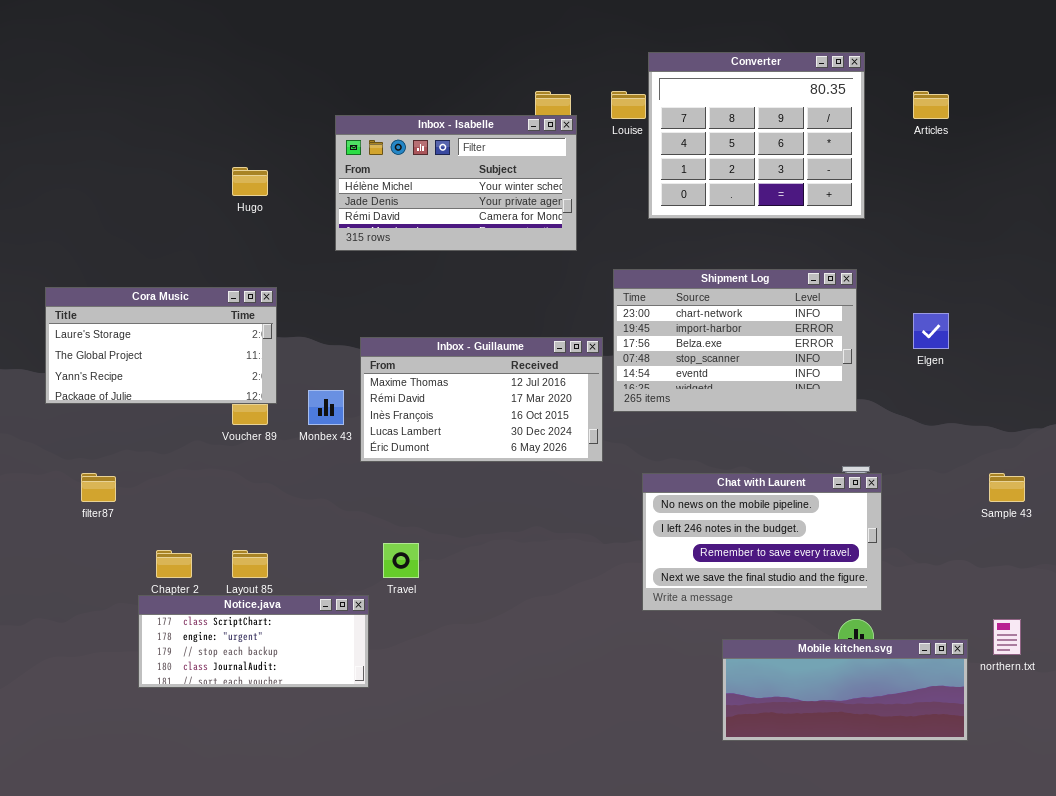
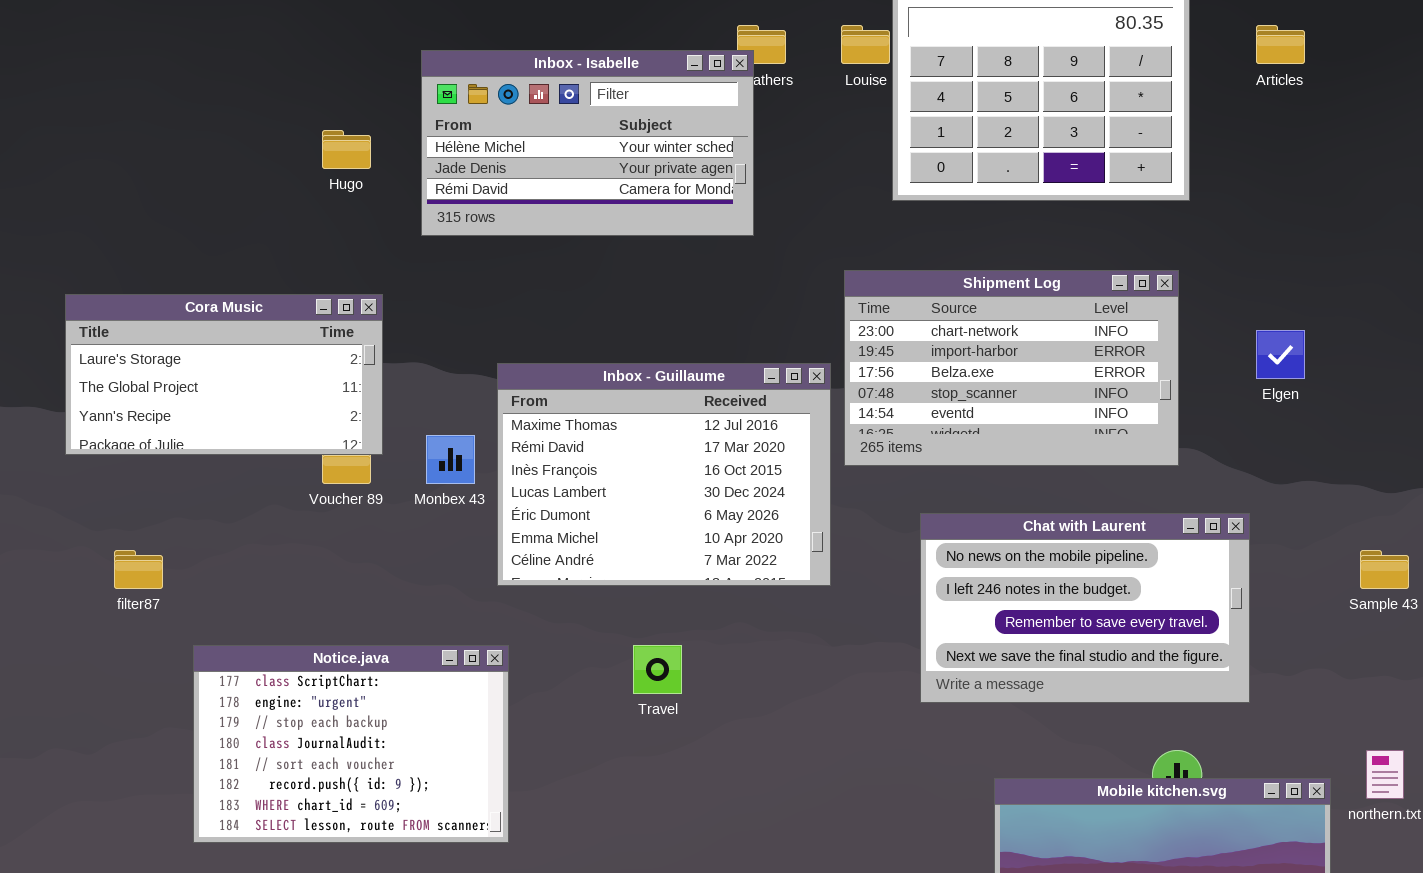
Inbox - Isabelle: [335,115,577,251] -> [421,50,754,236], moved
Inbox - Guillaume: [360,337,603,462] -> [497,363,831,586], resized
Chat with Laurent: [642,473,882,611] -> [920,513,1250,703], moved
Travel: [383,543,419,578] -> [633,645,682,694], moved
Notice.java: [138,595,369,688] -> [193,645,509,843], resized

